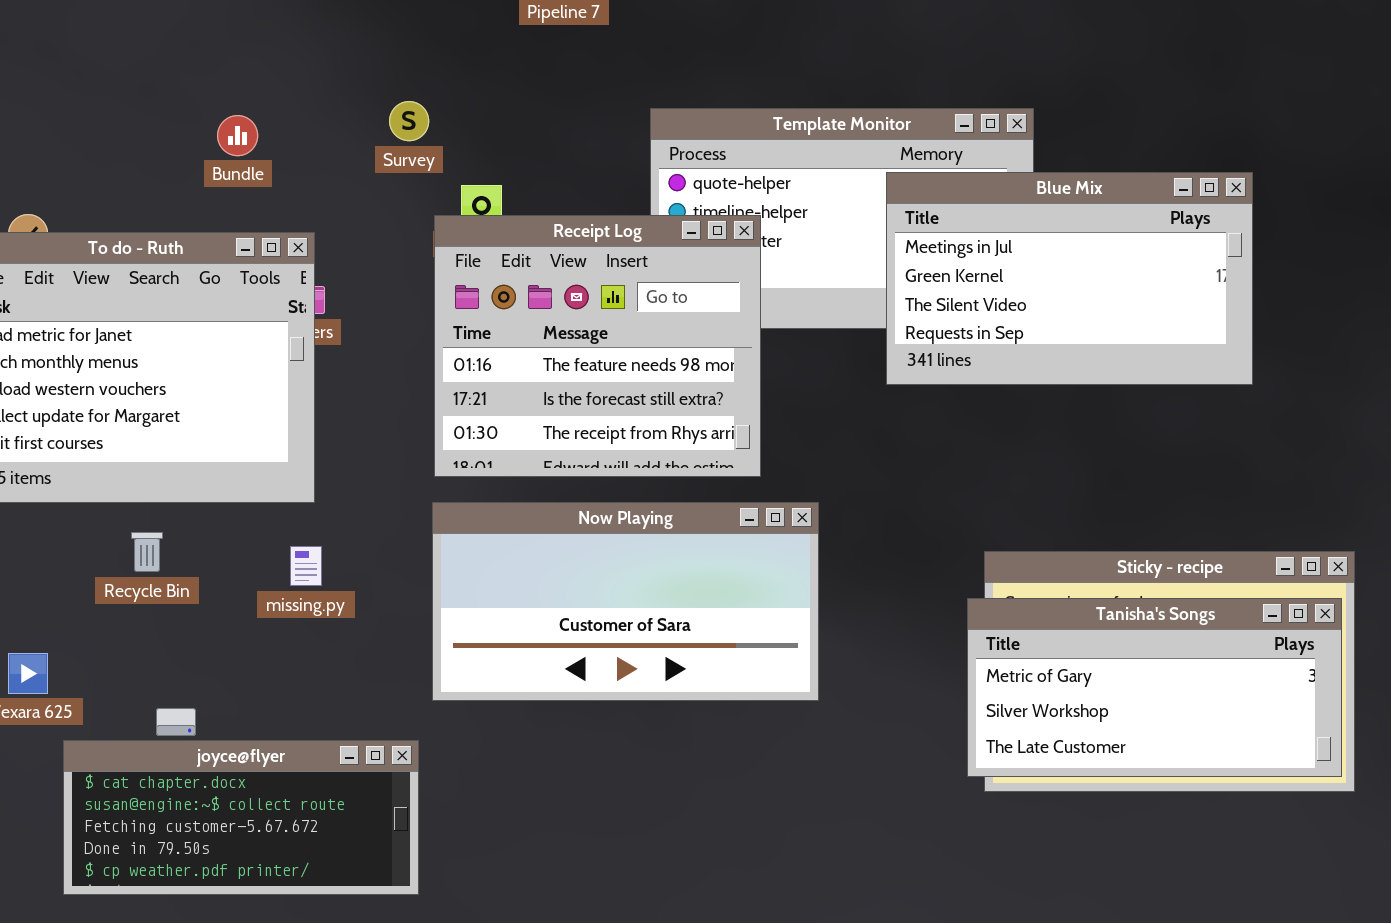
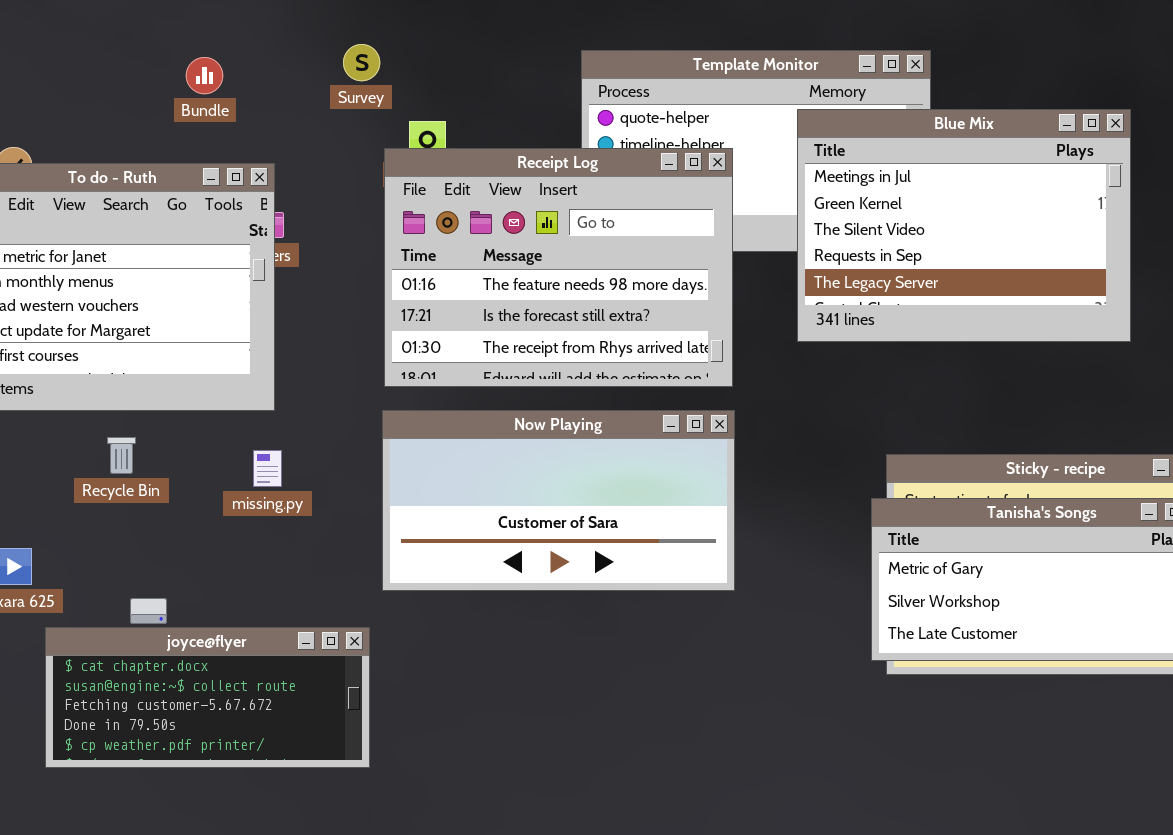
Blue Mix: [886,172,1253,385] -> [797,109,1131,342], resized
Receipt Log: [434,215,761,477] -> [384,148,733,387], resized

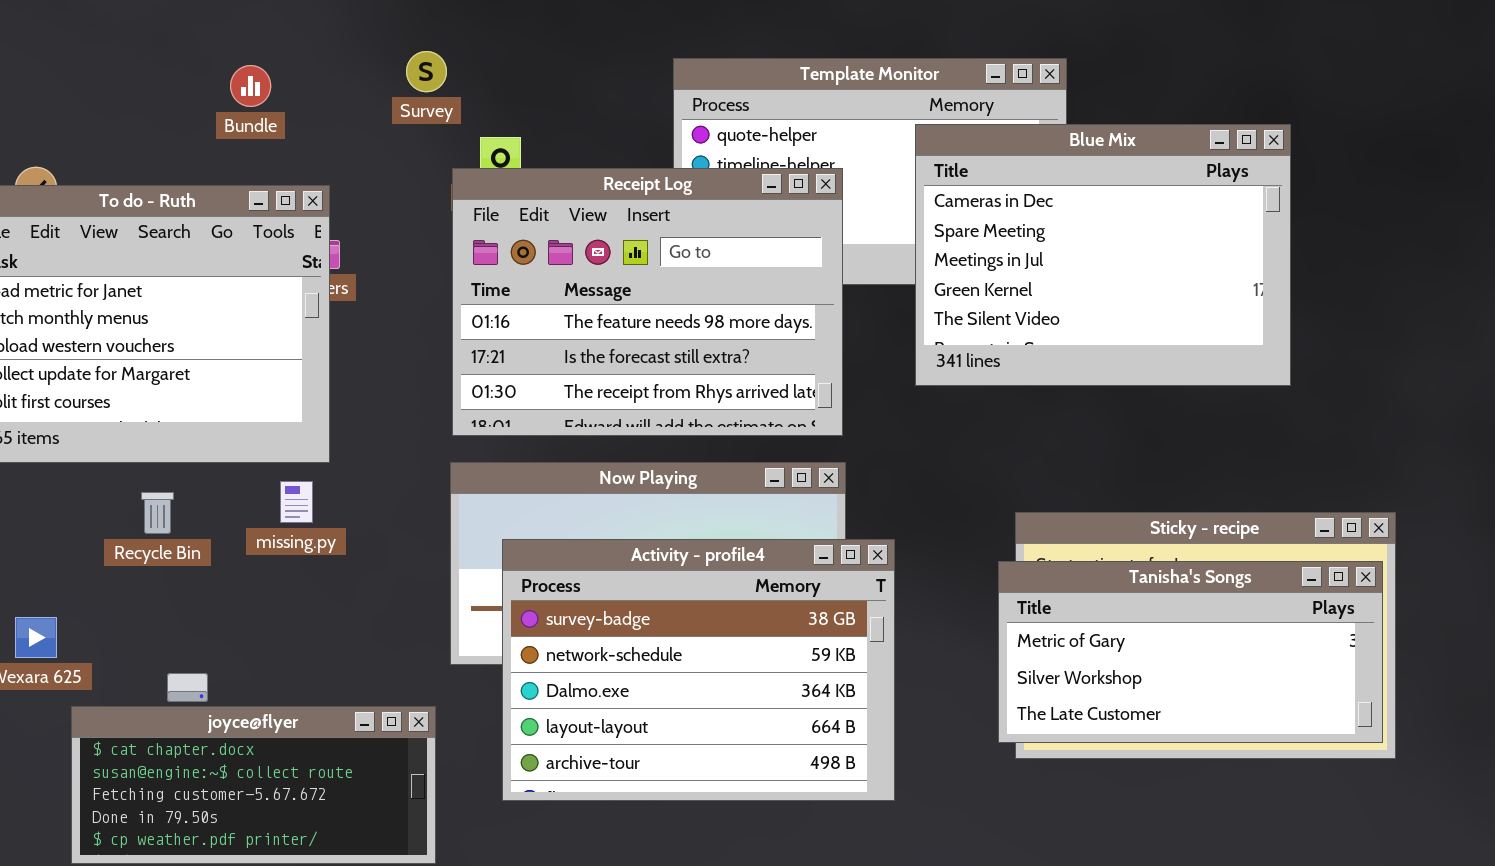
Blue Mix: [797,109,1131,342] -> [915,124,1291,386], scrolled up 2 rows
missing.py: [253,450,282,487] -> [280,481,313,523], moved
Activity - profile4: none -> [502,539,895,801], opened

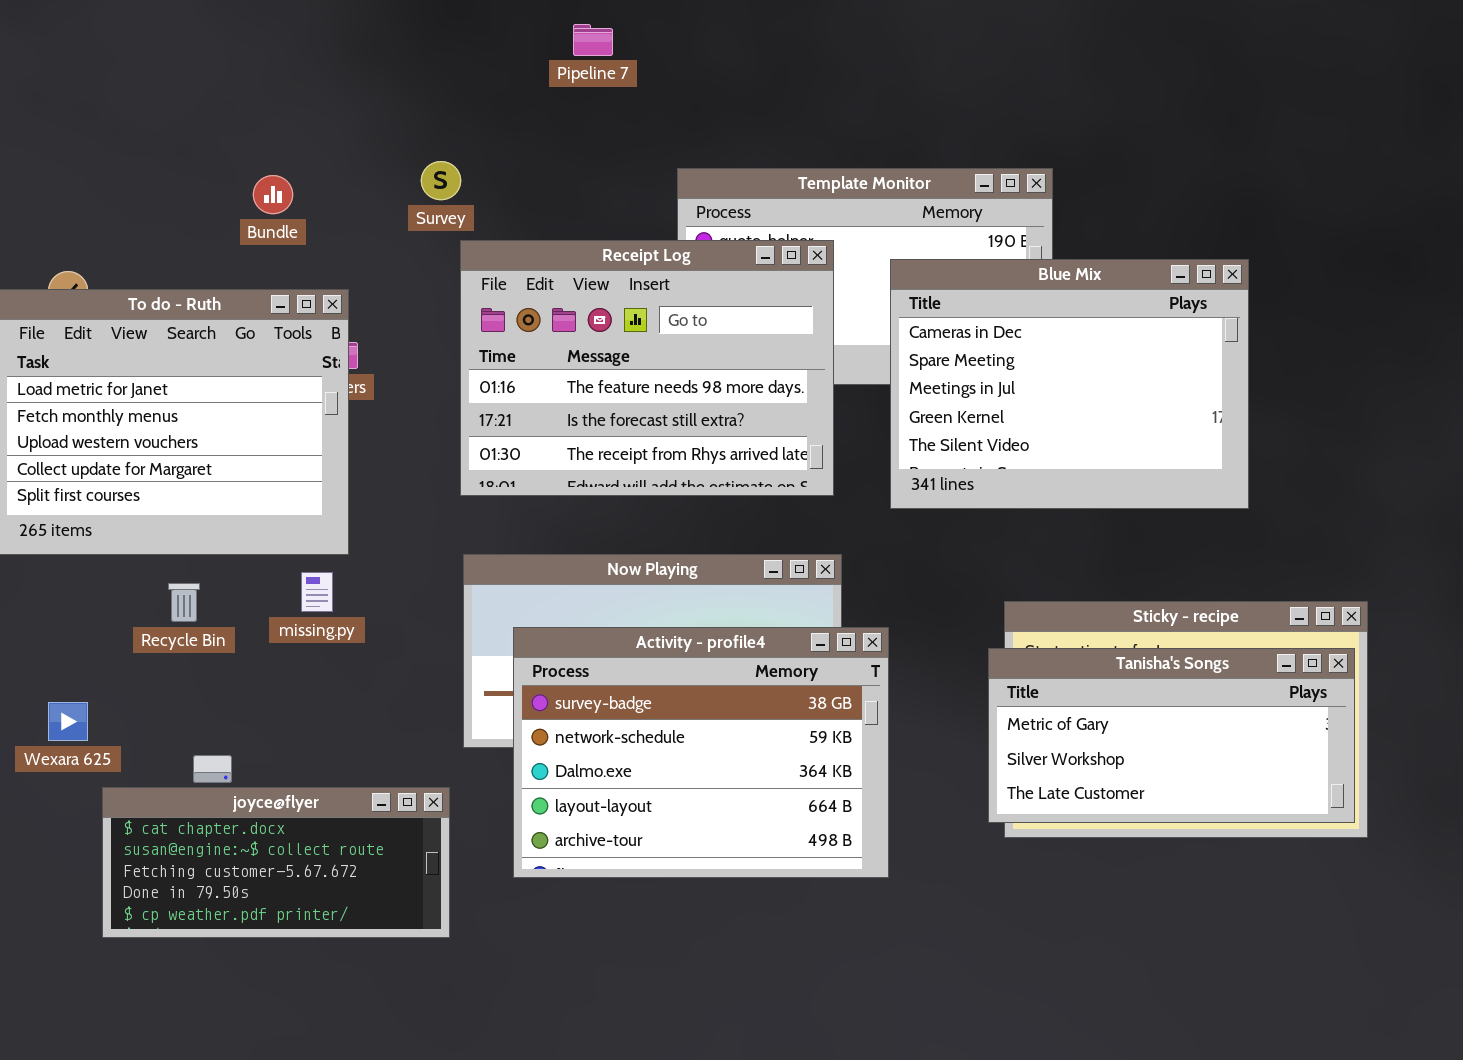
Blue Mix: [915,124,1291,386] -> [890,259,1249,509], moved
Receipt Log: [452,168,843,436] -> [460,240,834,496], moved

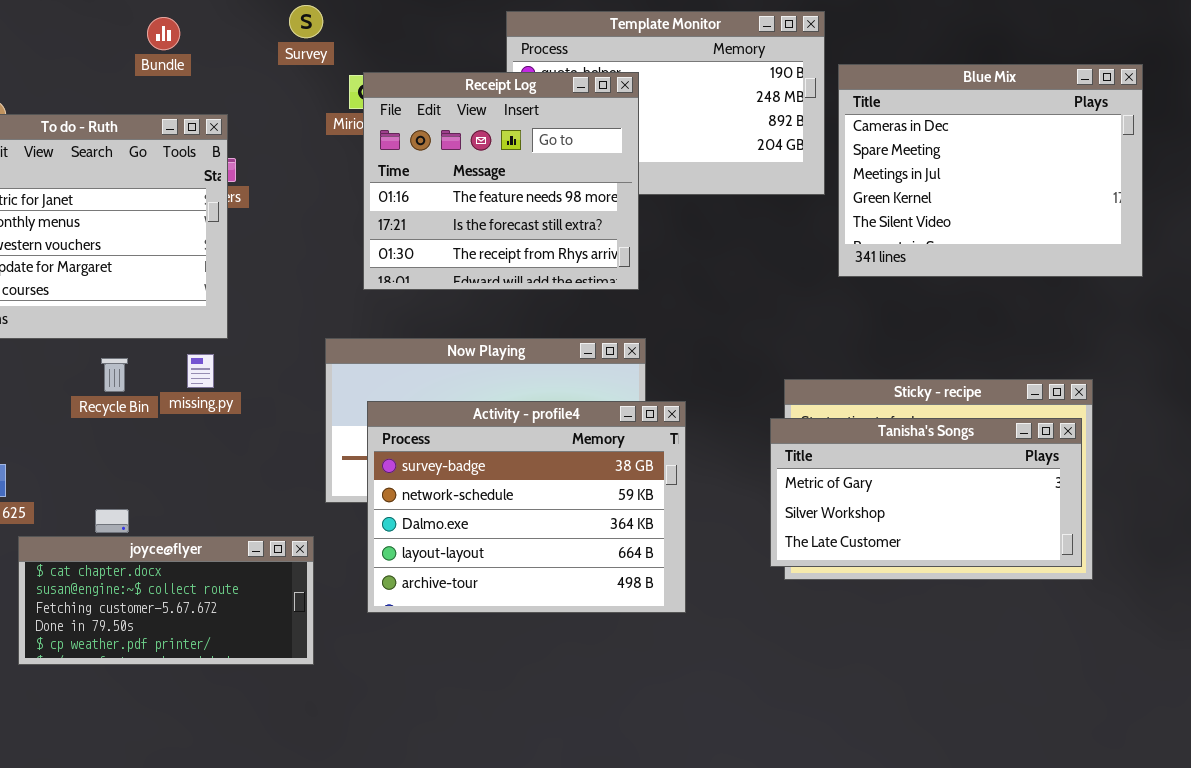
Receipt Log: [460,240,834,496] -> [363,72,639,290], resized
Blue Mix: [890,259,1249,509] -> [838,64,1143,277], moved
Recycle Bin: [168,583,200,622] -> [101,358,128,392], moved

